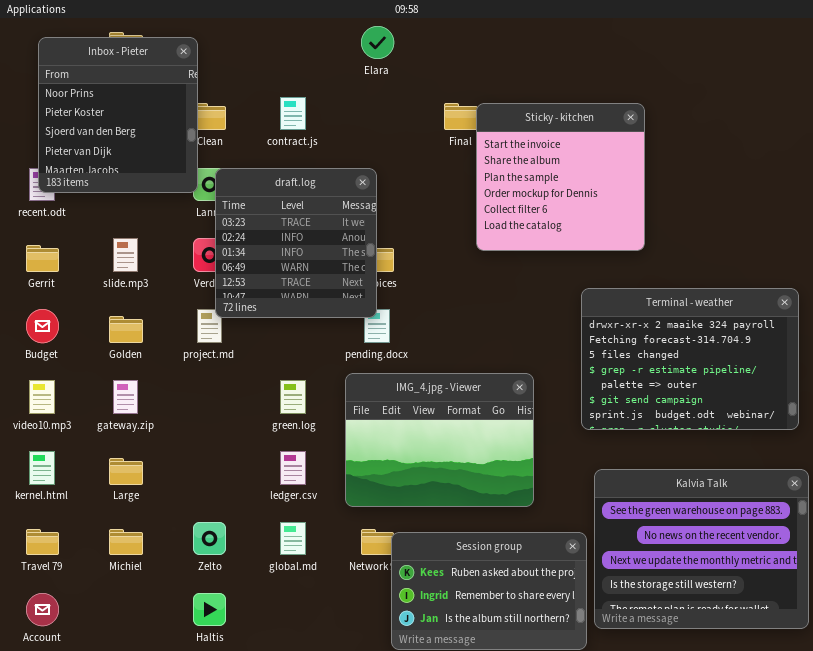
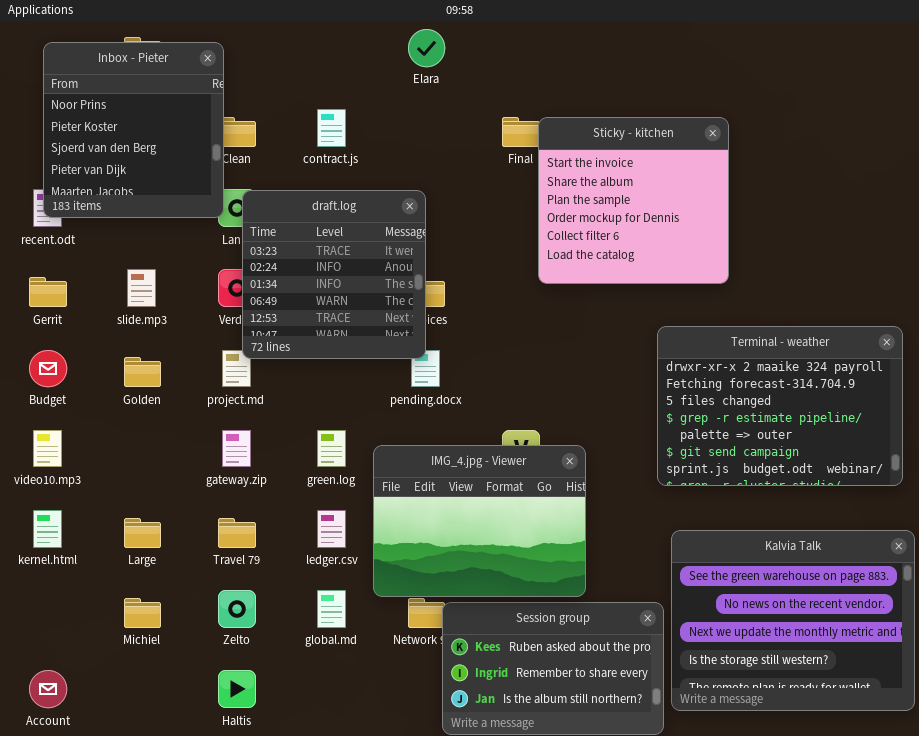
IMG_4.jpg - Viewer: [345,373,534,507] -> [373,445,586,597], moved
gateway.zip: [113,380,138,414] -> [222,430,251,467], moved
Travel 79: [26,529,59,555] -> [218,518,256,548], moved

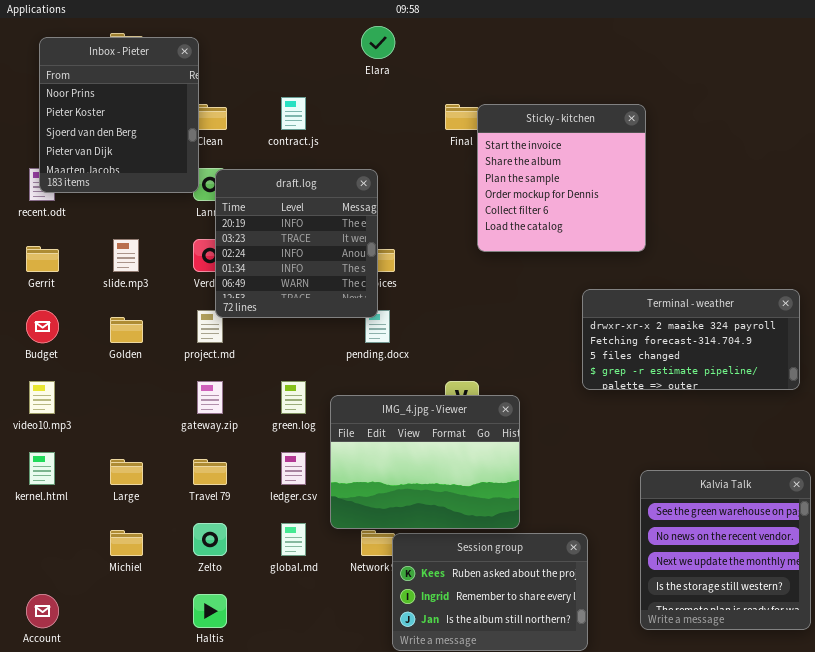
draft.log: [242,190,426,359] -> [215,169,378,318], scrolled up 1 row
Terminal - weather: [657,326,903,486] -> [582,289,800,390], resized
Kalvia Talk: [671,530,915,711] -> [640,470,811,630], resized

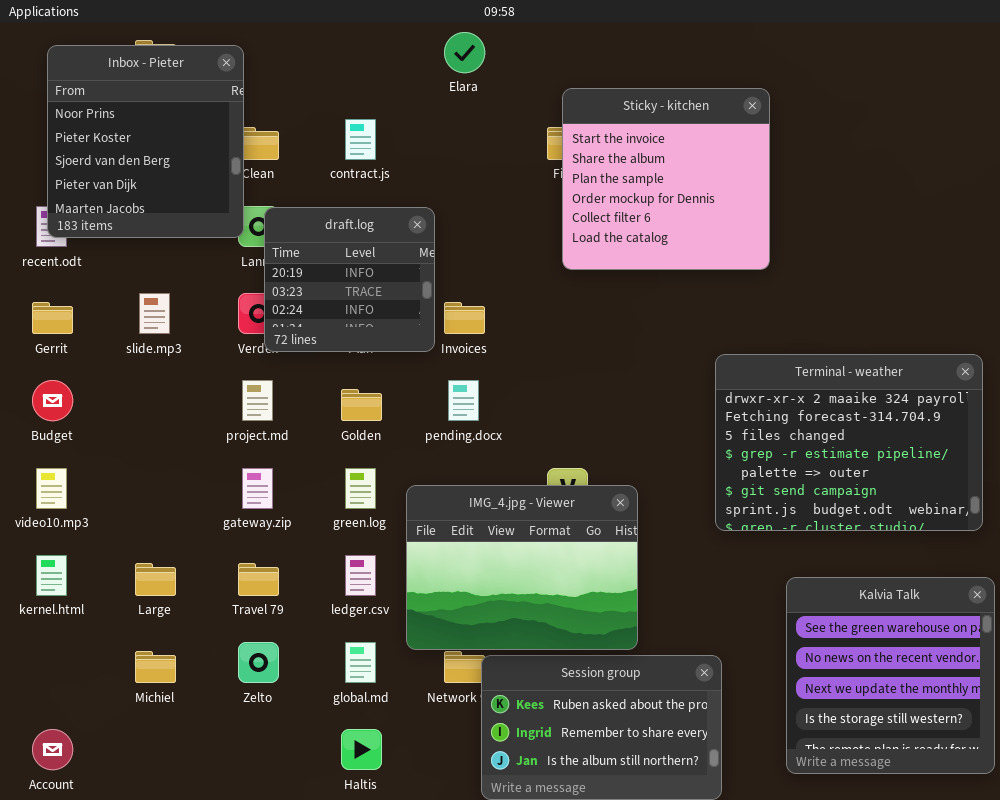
Sticky - kitchen: [477,104,646,252] -> [562,88,770,270], moved
draft.log: [215,169,378,318] -> [264,207,435,352], resized
Terminal - weather: [582,289,800,390] -> [715,354,983,531], resized
Golden: [110,317,143,343] -> [341,389,382,421], moved
Haltis: [193,594,227,628] -> [341,729,382,770], moved

